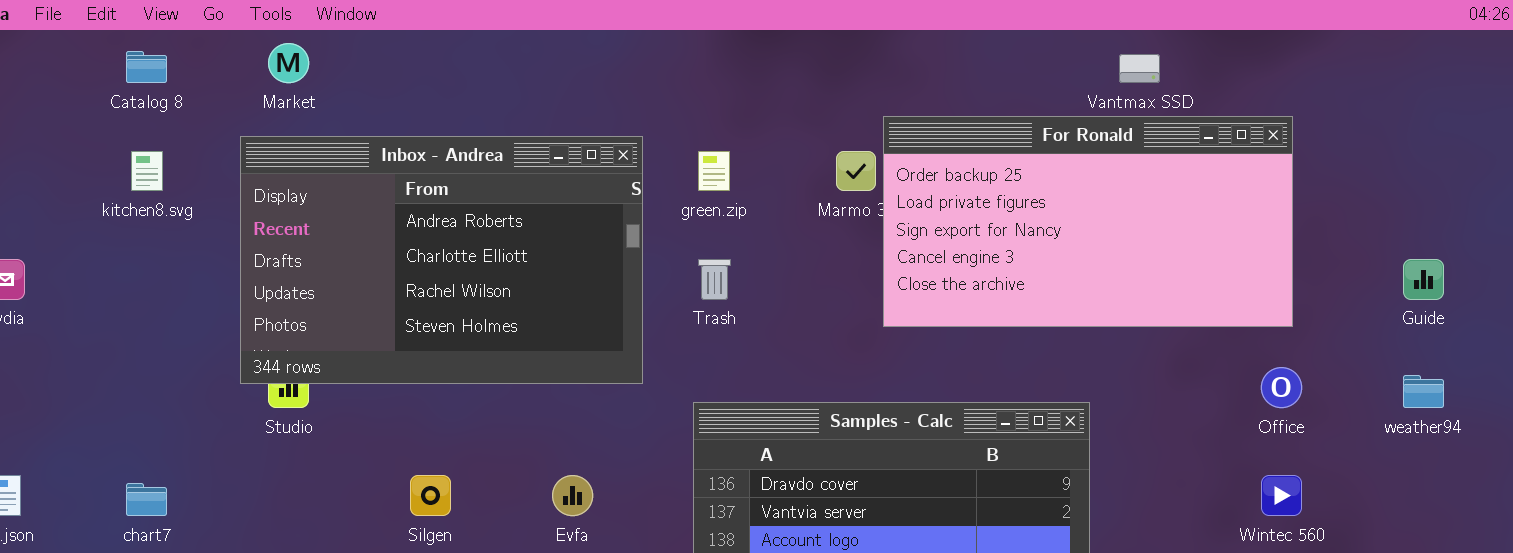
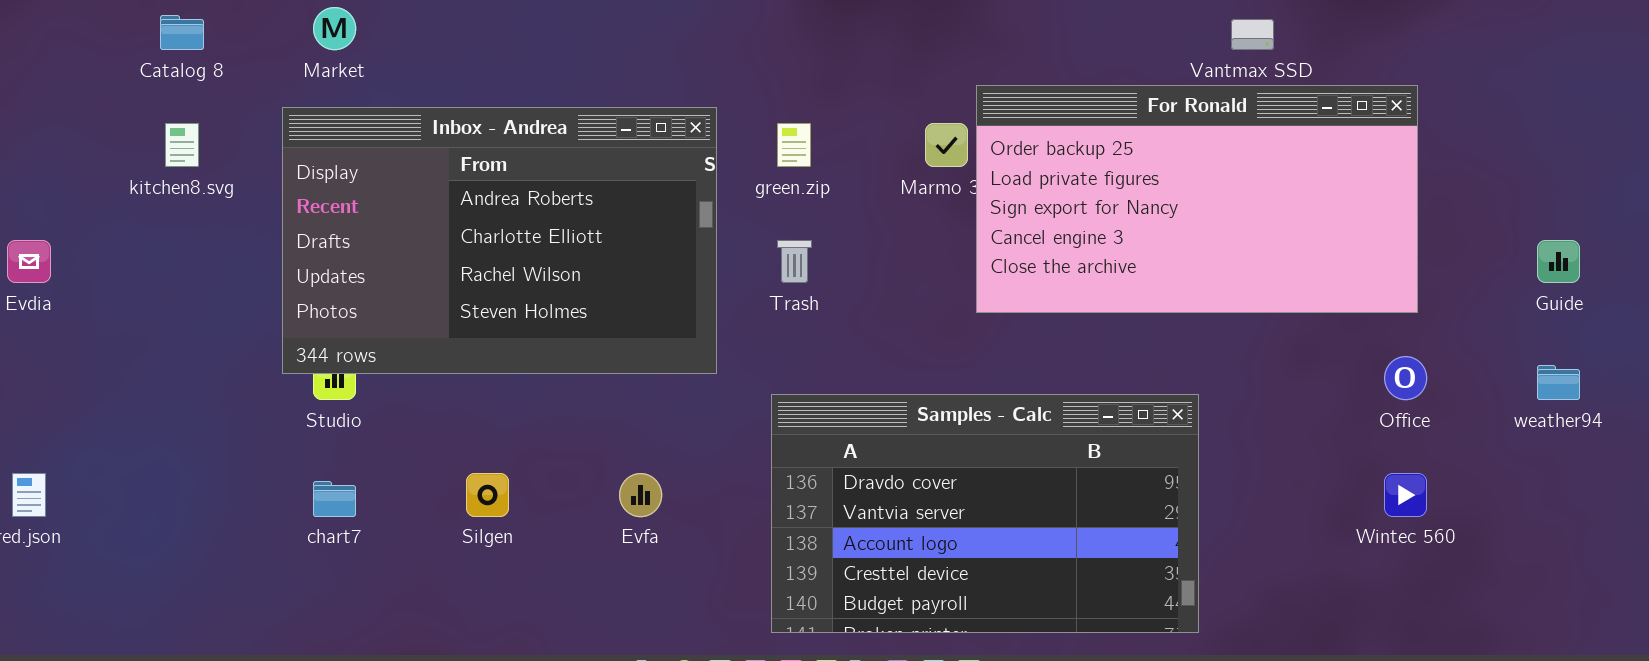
chart7: [126,483,167,516] -> [313,481,356,517], moved

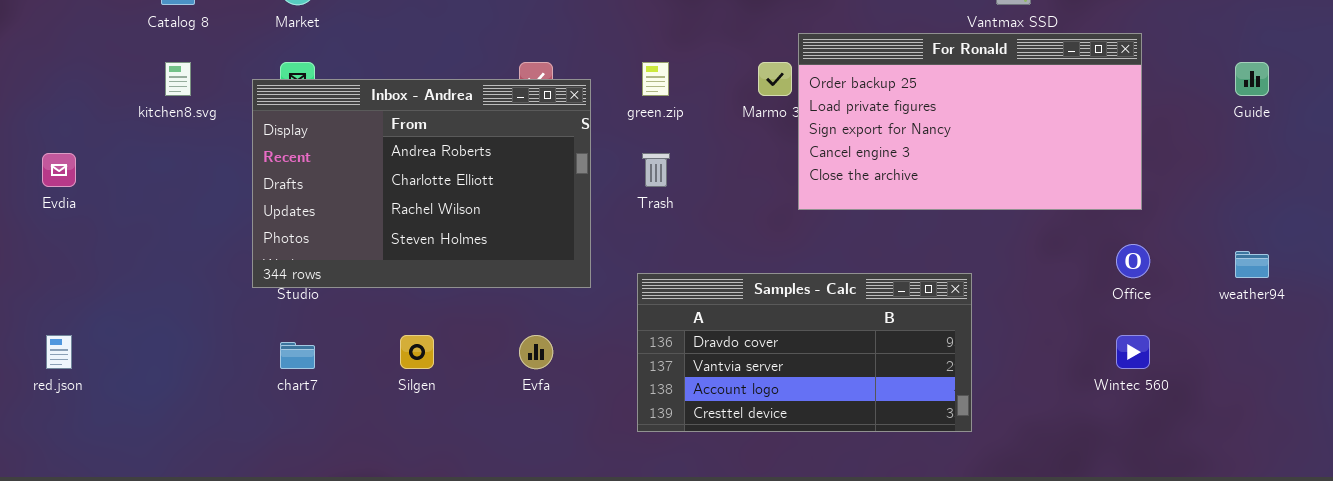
Inbox - Andrea: [282,107,717,374] -> [252,79,591,288], moved
Guide: [1537,240,1580,283] -> [1235,62,1269,96], moved
Samples - Calc: [771,394,1199,633] -> [637,273,972,432], resized

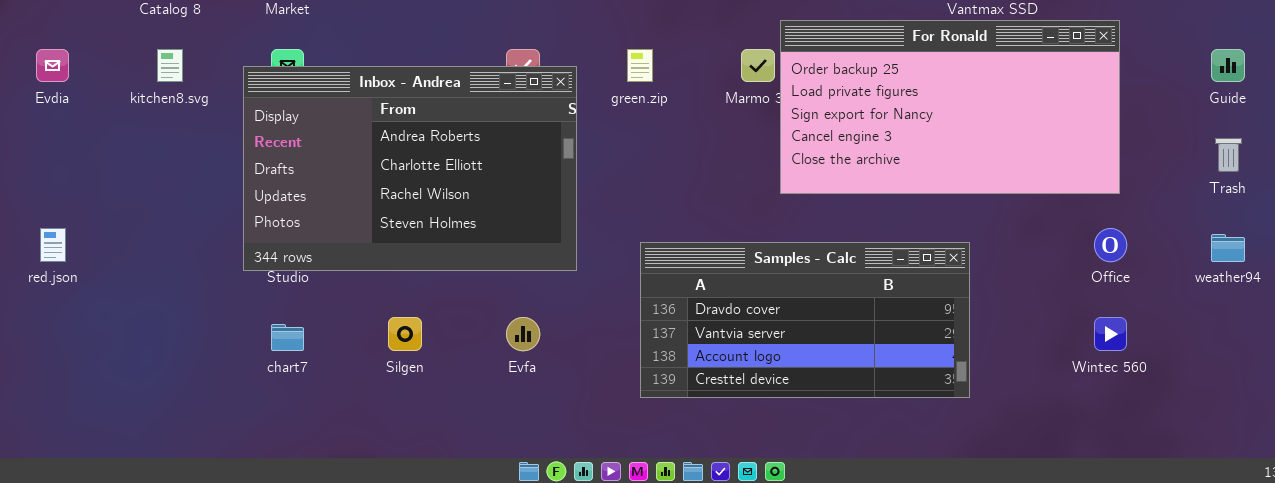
Evdia: [42,153,76,187] -> [36,49,69,82], moved
Trash: [642,153,670,187] -> [1215,138,1242,172], moved
Samples - Calc: [637,273,972,432] -> [640,242,970,398], moved
red.json: [46,335,72,369] -> [40,228,66,262], moved

